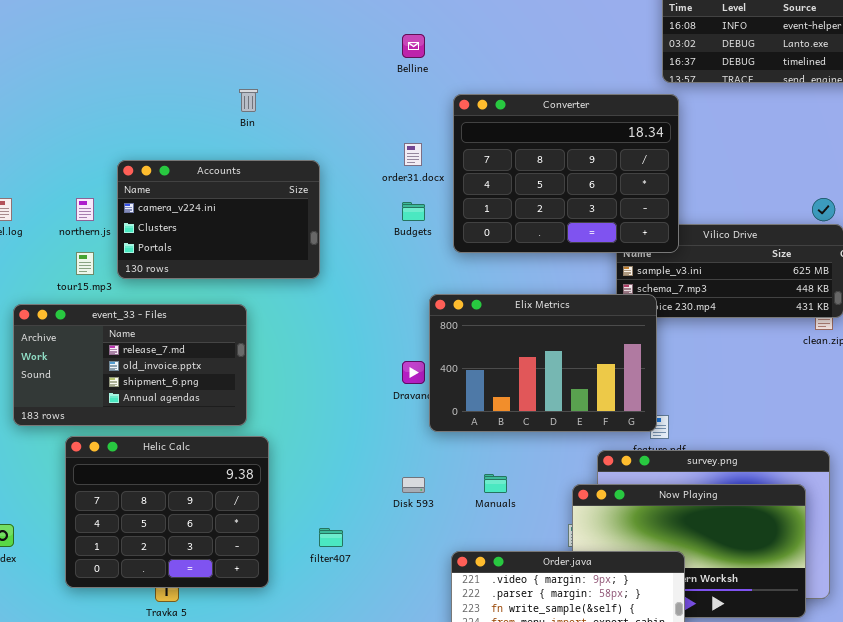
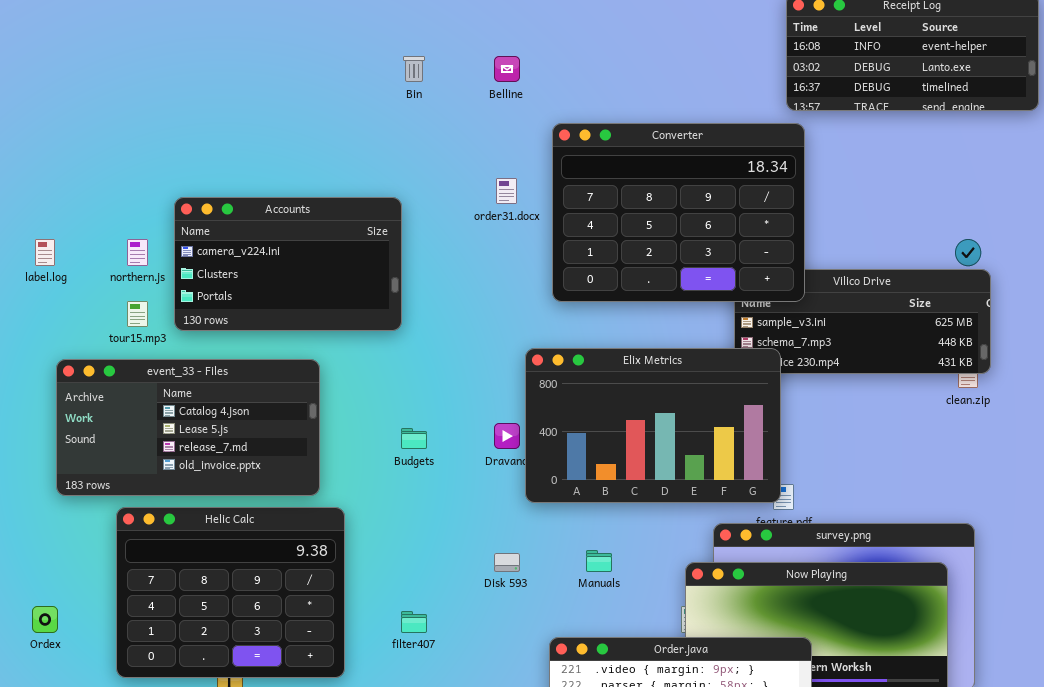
Bin: [239,89,258,112] -> [403,56,425,82], moved
Budgets: [402,202,425,221] -> [401,428,427,449], moved
event_33 - Files: [13,304,247,426] -> [56,359,320,496], scrolled up 2 rows

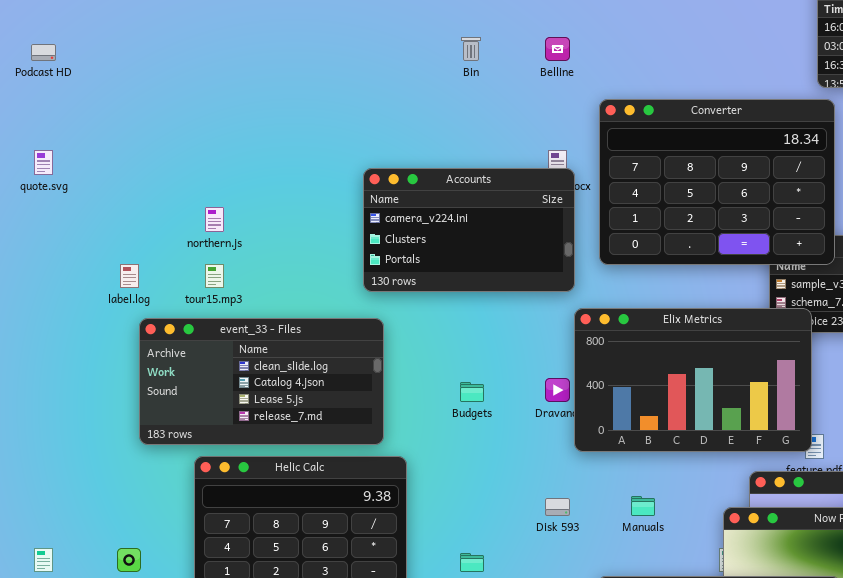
Accounts: [174,197,402,331] -> [363,168,575,292], moved
label.log: [35,239,55,266] -> [120,264,139,288], moved
event_33 - Files: [56,359,320,496] -> [139,318,384,445], scrolled up 1 row

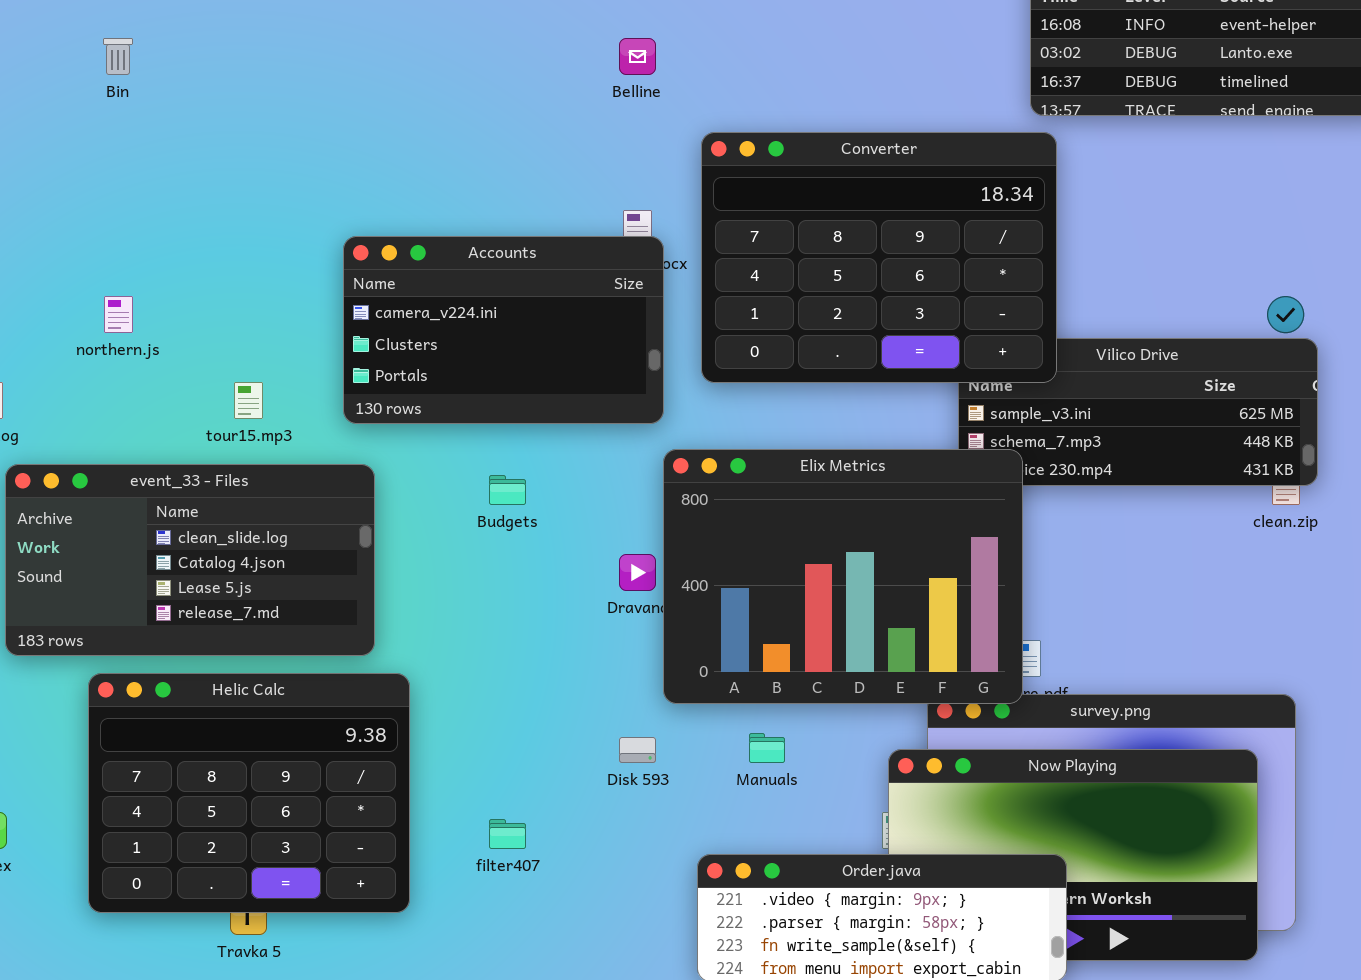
Bin: [461,37,481,61] -> [103,38,133,75], moved
tour15.mp3: [205,264,224,288] -> [234,382,263,419], moved
Elix Metrics: [574,308,812,452] -> [663,449,1023,704], resized
Budgets: [460,382,484,402] -> [489,475,526,505], moved

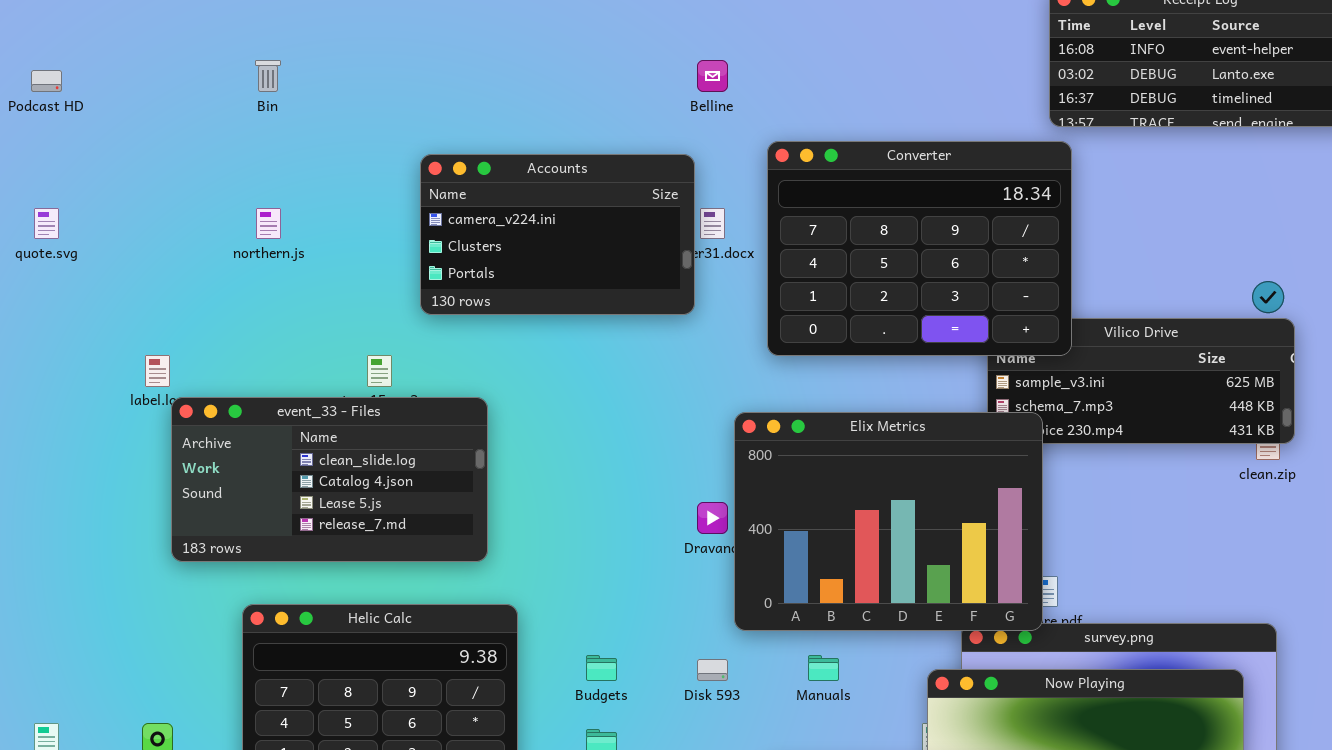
Accounts: [343,236,664,424] -> [420,154,695,315], moved
northern.js: [104,296,133,333] -> [256,208,281,239], moved
event_33 - Files: [5,464,375,656] -> [171,397,488,562], moved
Budgets: [489,475,526,505] -> [586,655,617,681], moved

